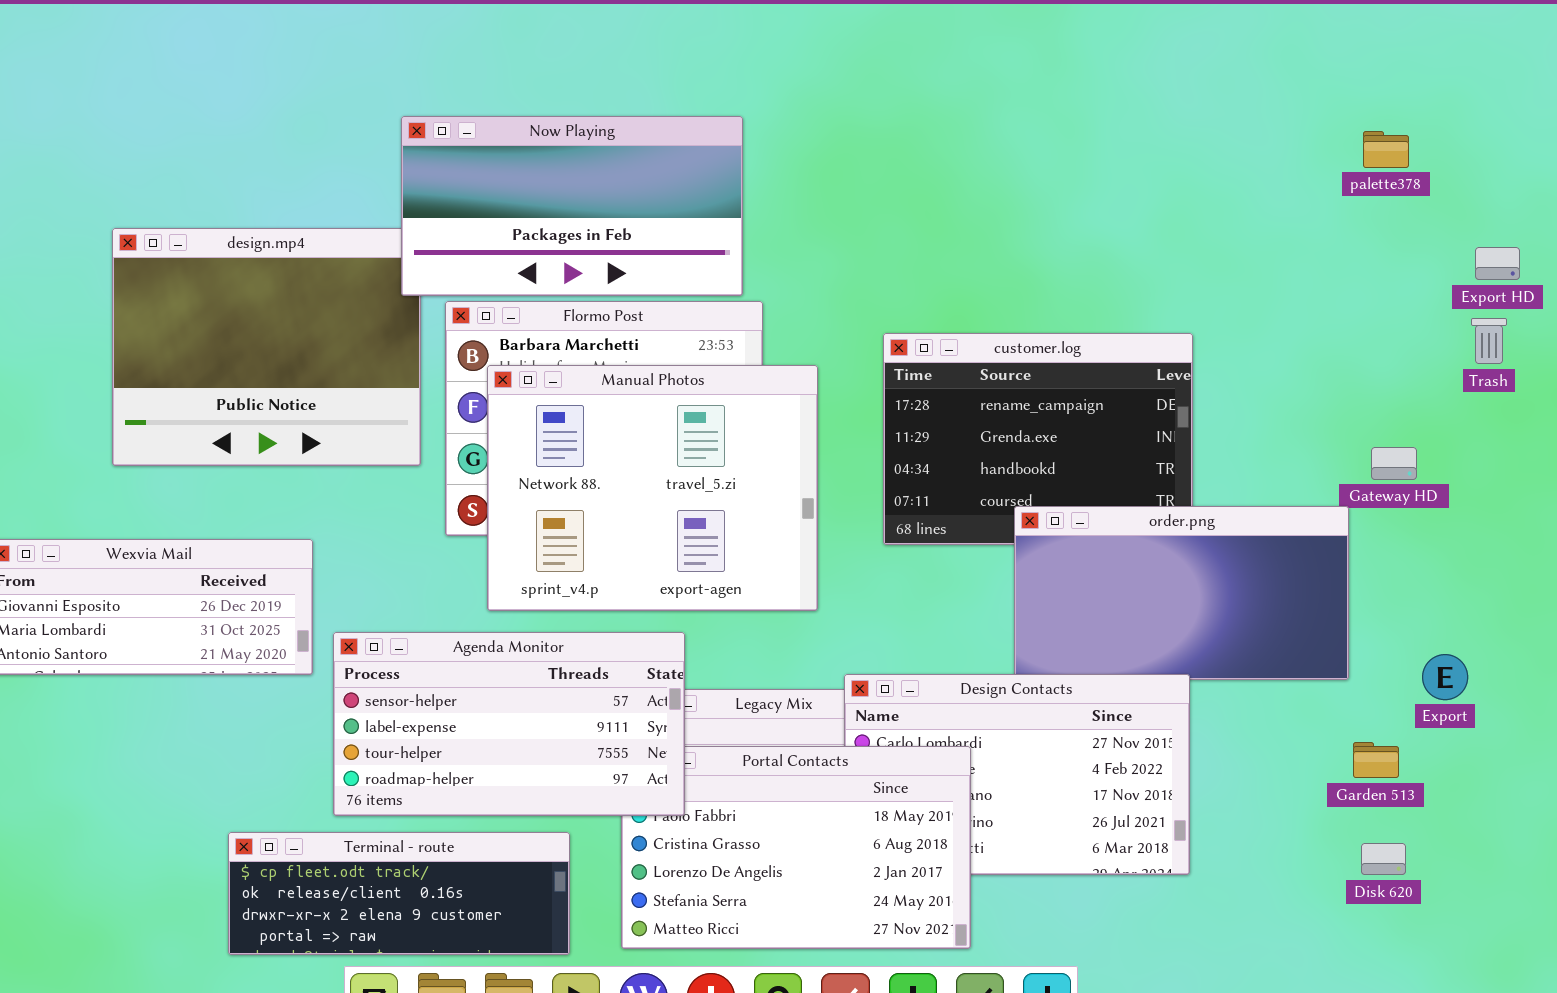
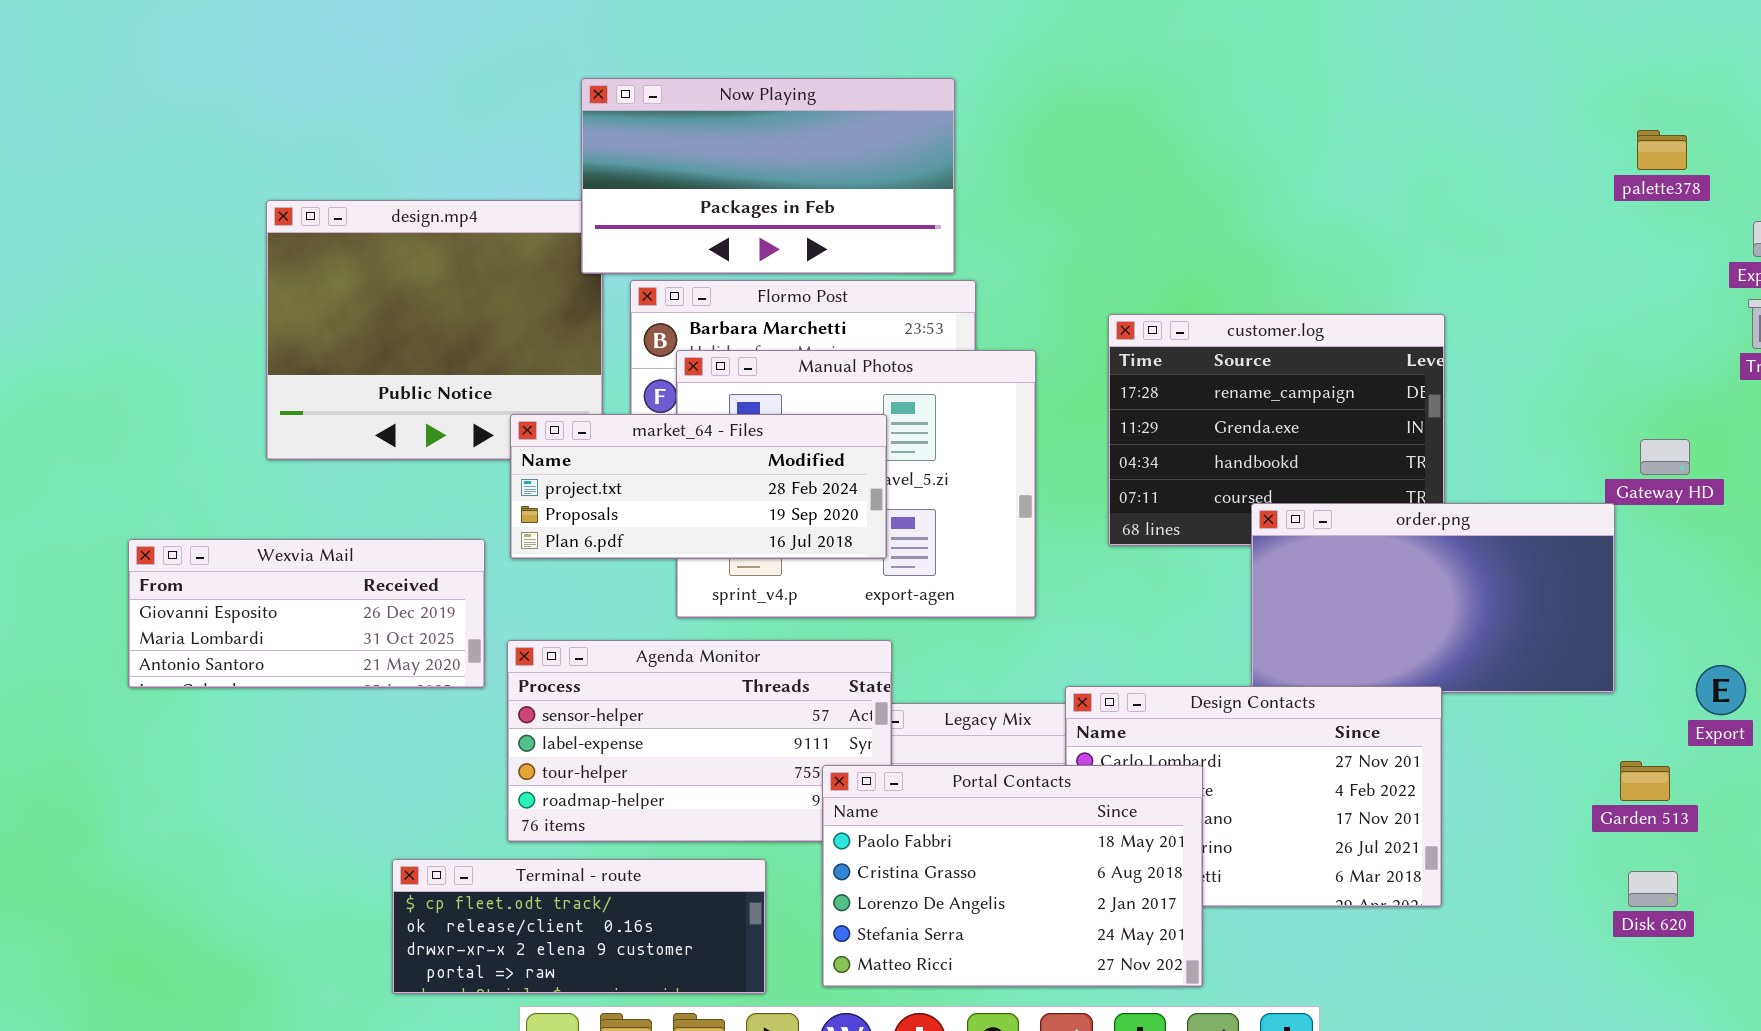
palette378: [1363,131,1409,168] -> [1637,130,1687,170], moved
market_64 - Files: none -> [510,414,887,559], opened
Portal Contacts: [621,746,971,949] -> [822,765,1203,987], raised

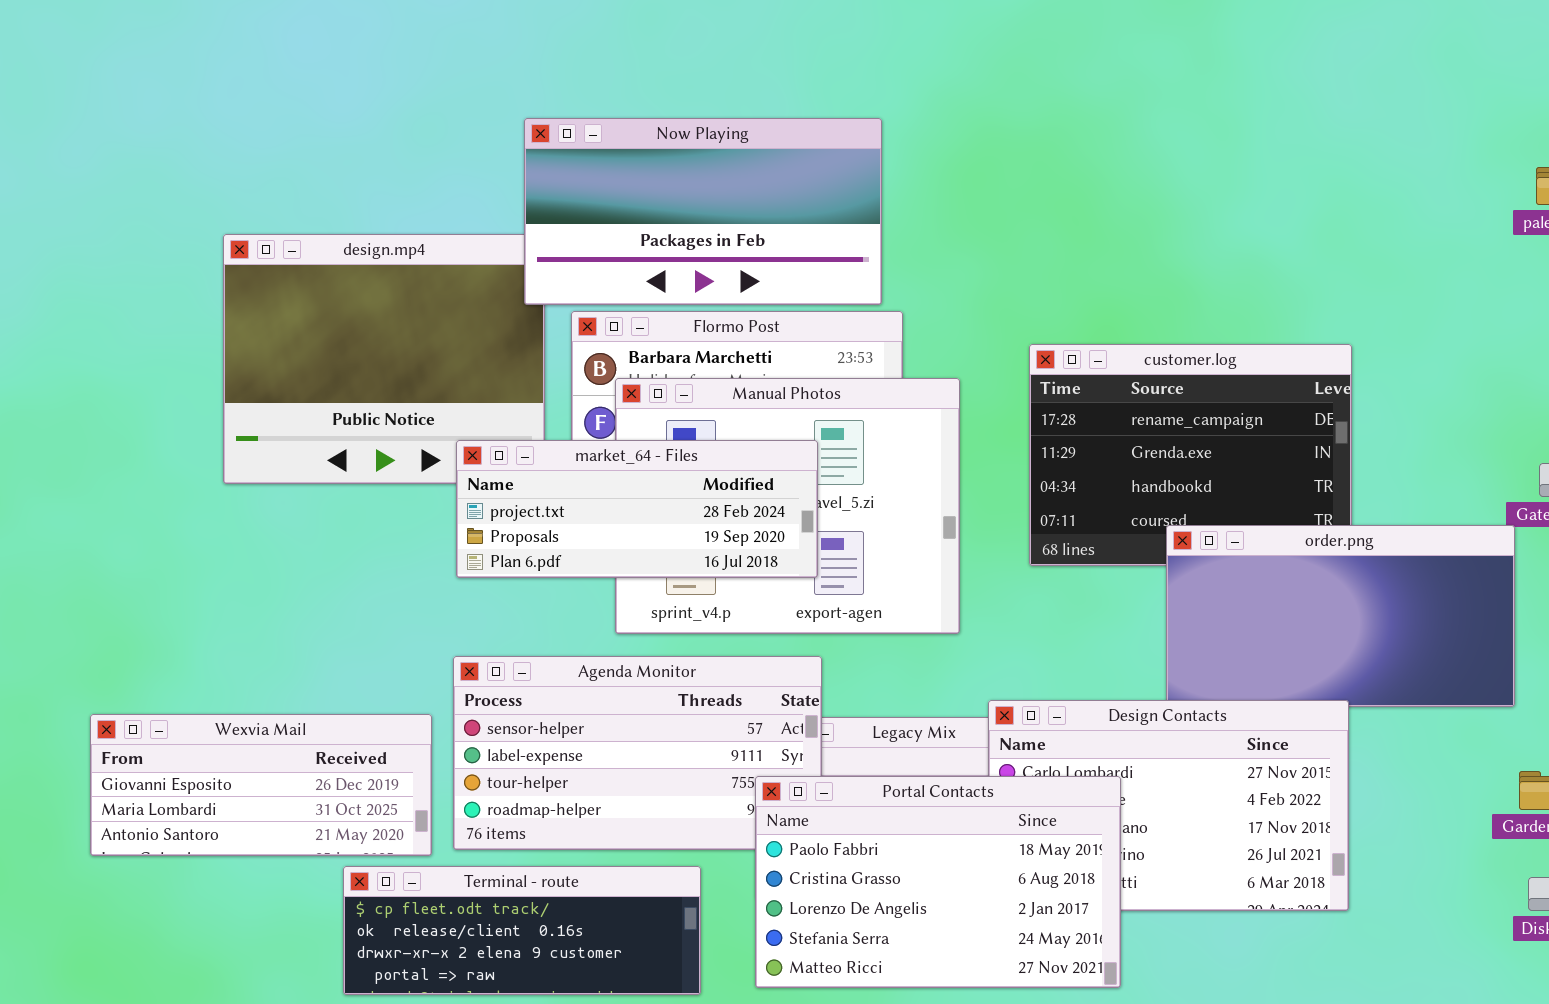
Wexvia Mail: [128,539,485,688] -> [90,714,432,856], moved

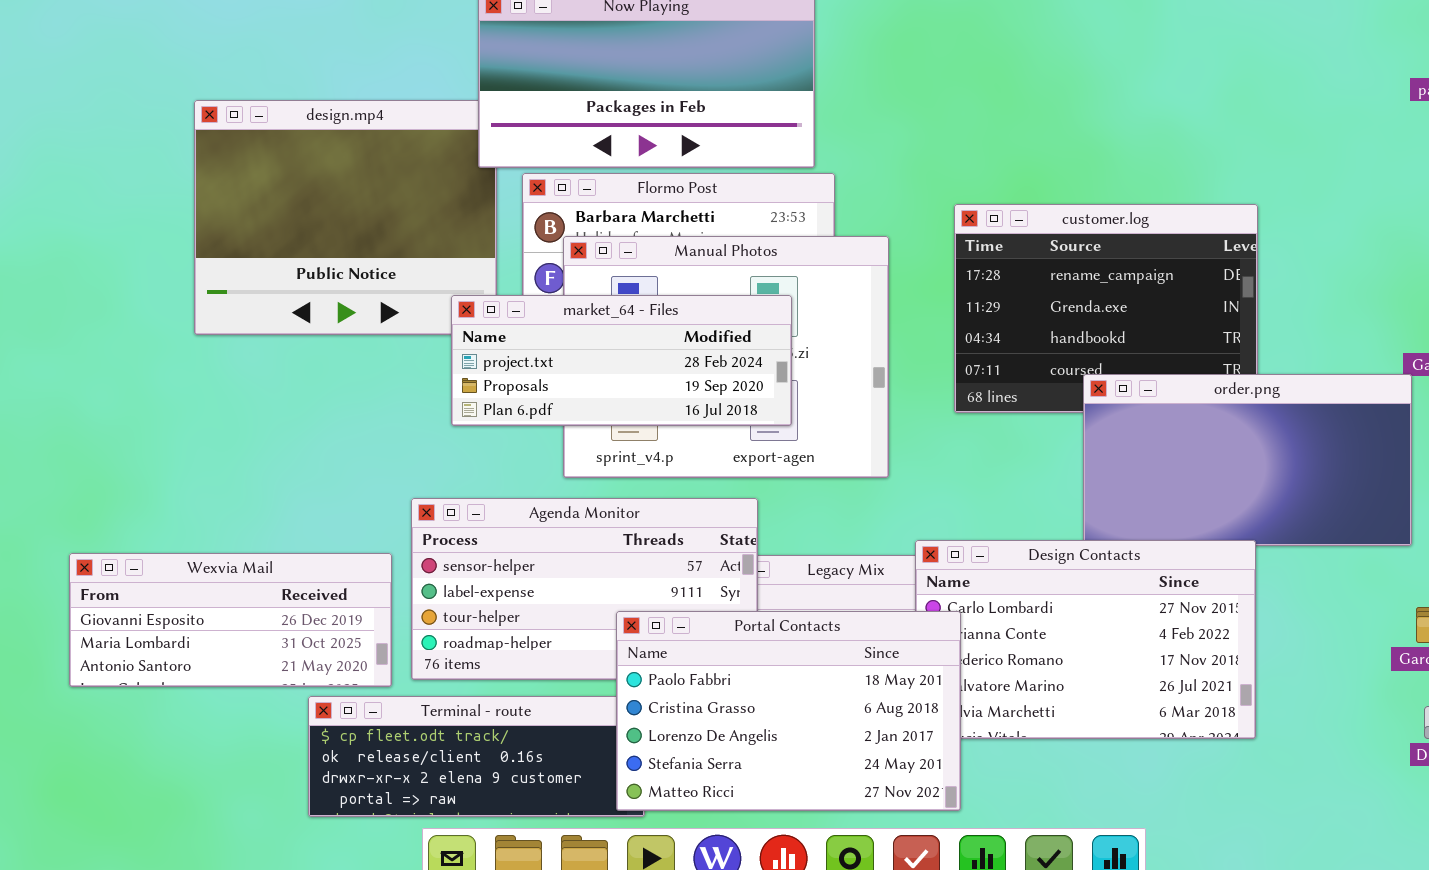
market_64 - Files: [456,440,818,578] -> [451,295,792,426], moved
Portal Contacts: [755,776,1121,988] -> [616,611,961,811], moved

